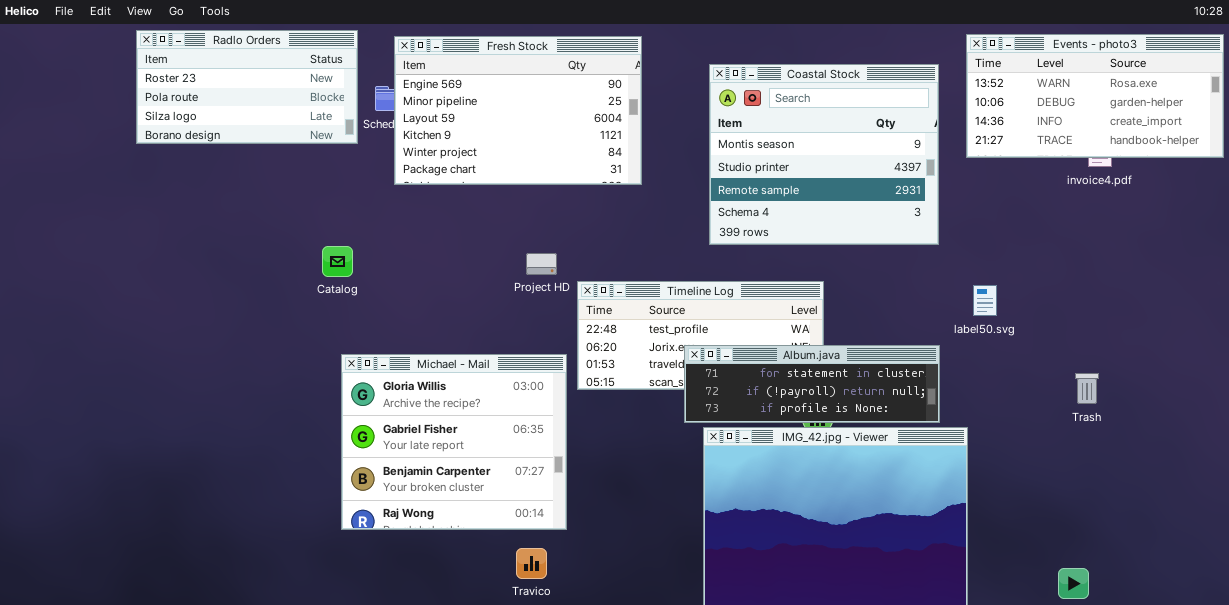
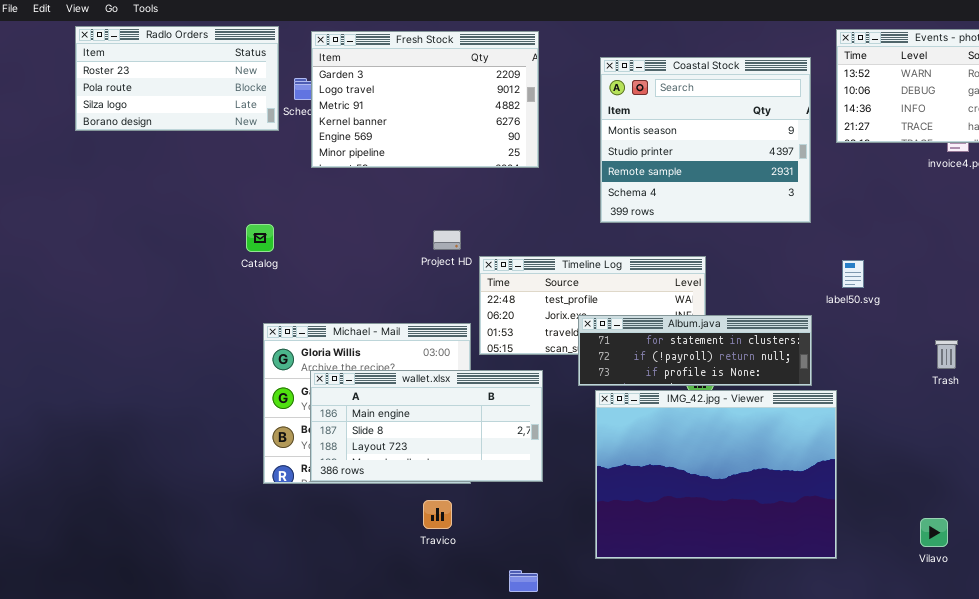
Fresh Stock: [394,36,642,185] -> [311,31,539,168], scrolled up 4 rows
wallet.xlsx: none -> [310,370,543,482], opened

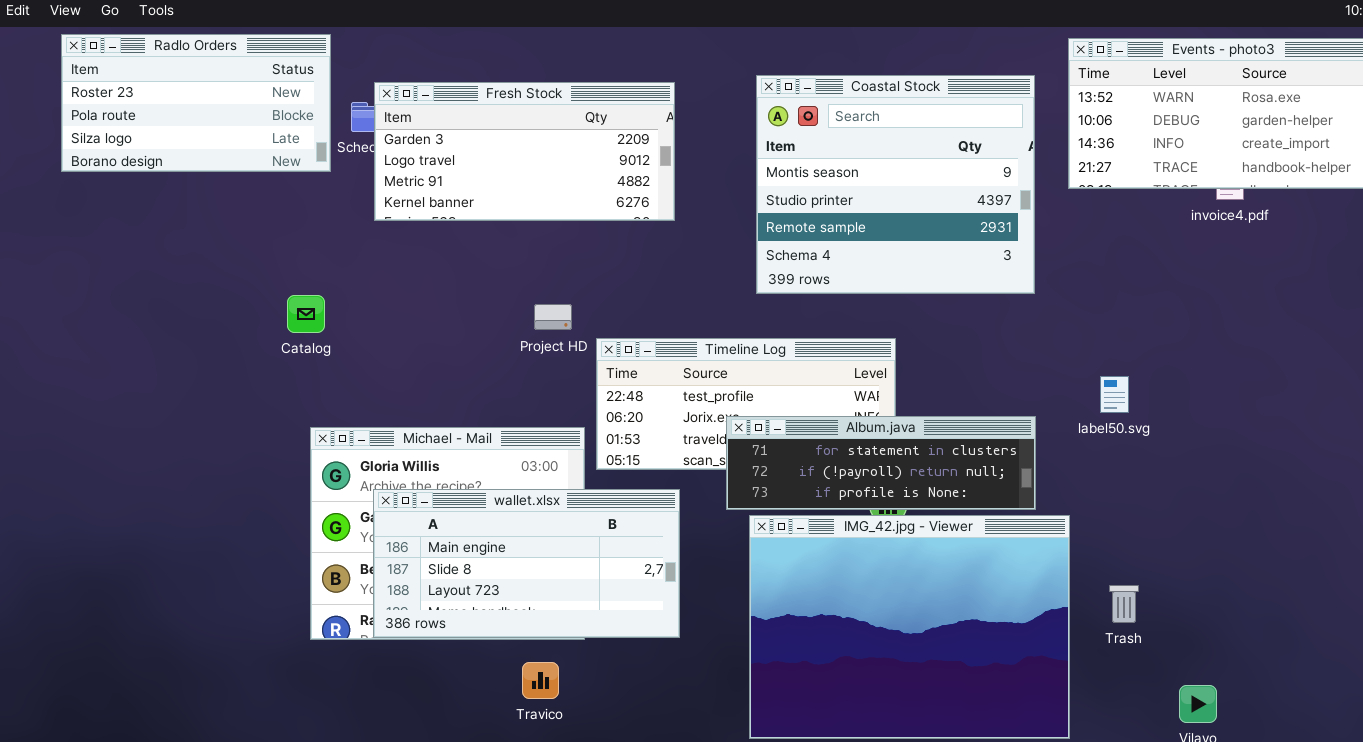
Fresh Stock: [311,31,539,168] -> [374,82,675,221], resized
label50.svg: [842,260,864,288] -> [1100,376,1129,413], moved
Trash: [935,340,958,369] -> [1109,585,1139,623], moved

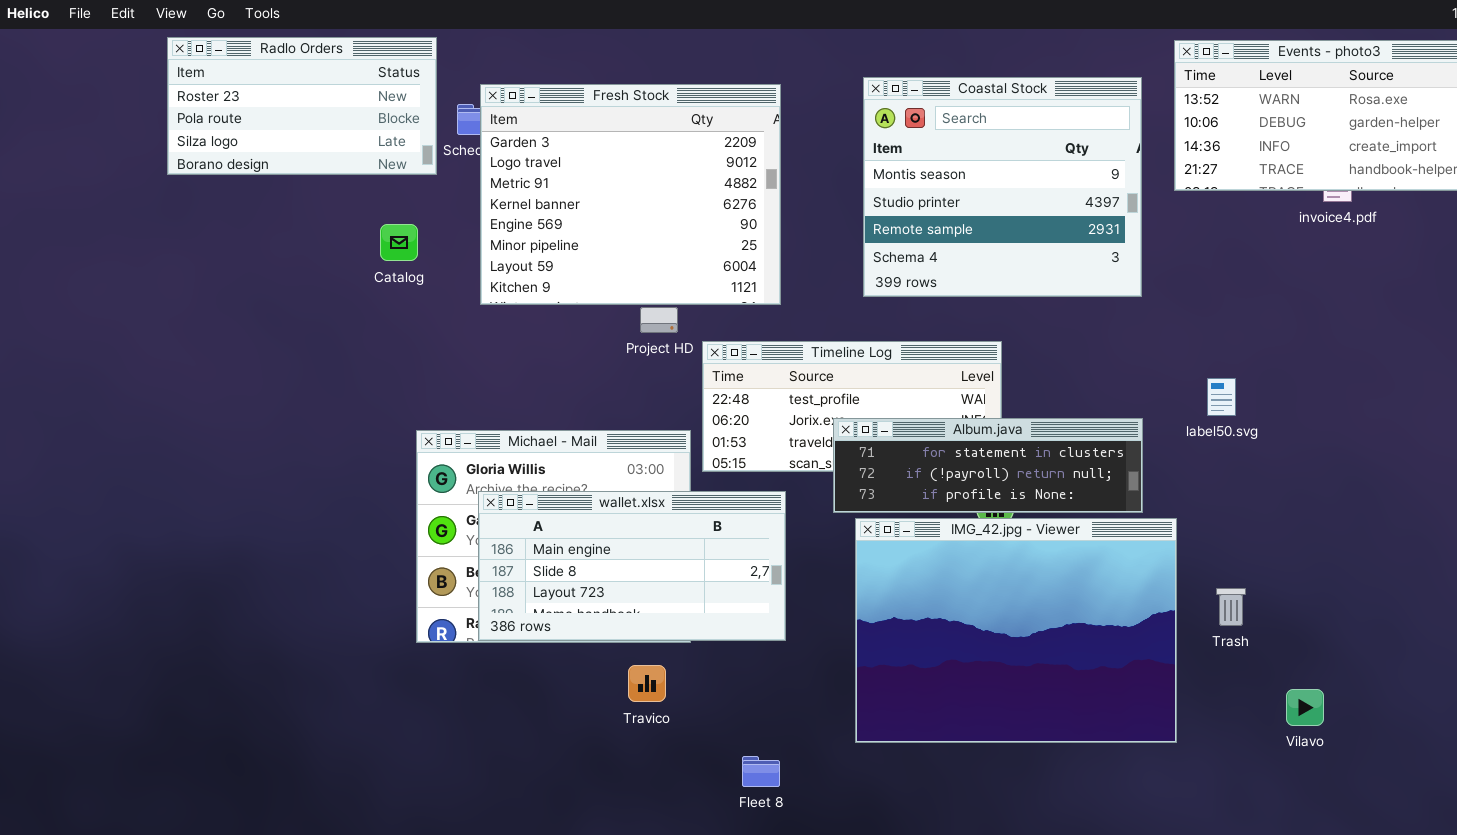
Fresh Stock: [374,82,675,221] -> [480,84,781,305], resized
Catalog: [287,295,325,333] -> [380,224,418,261], moved

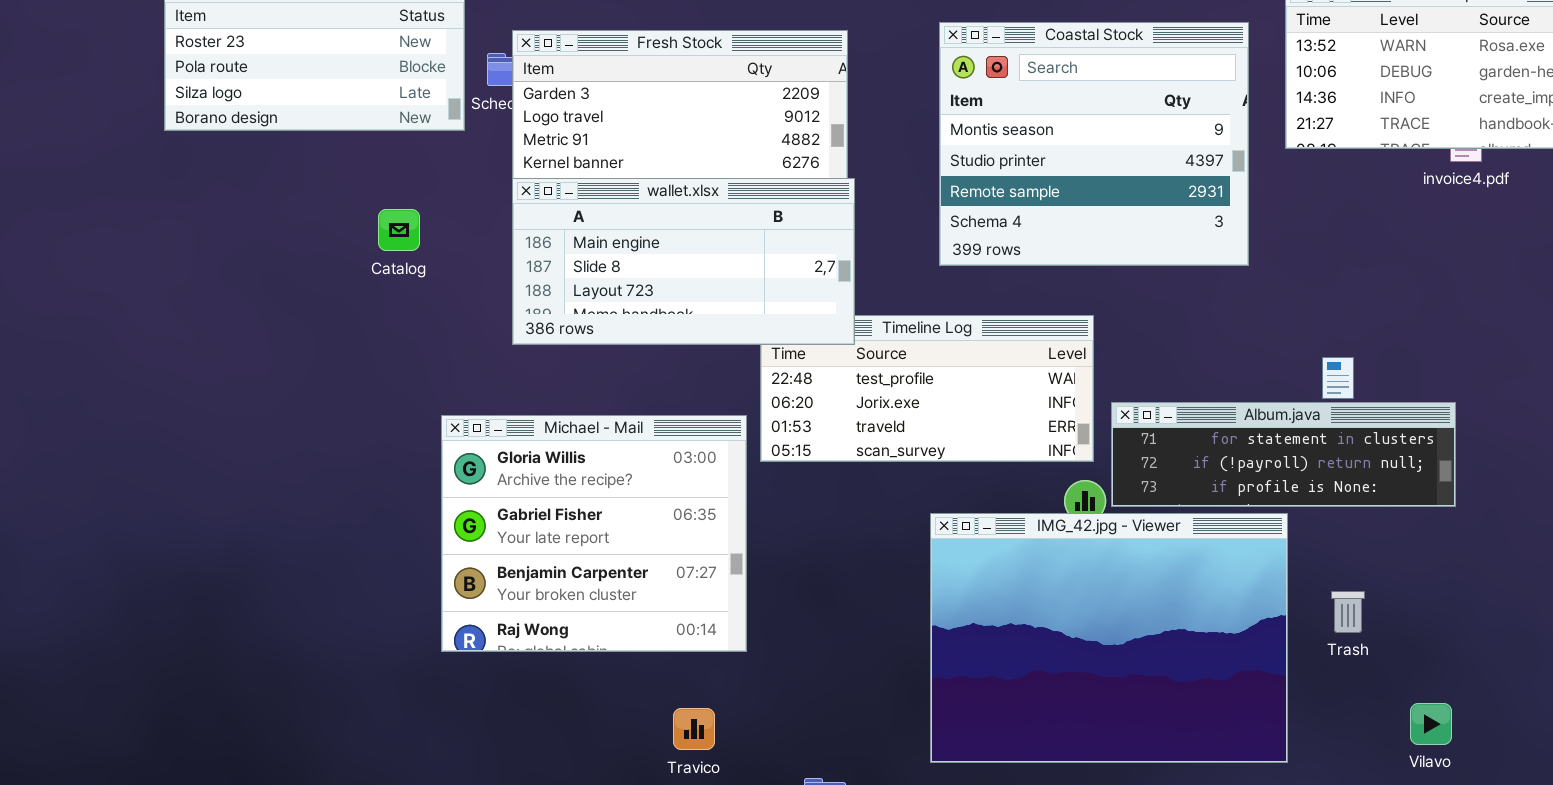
Catalog: [380,224,418,261] -> [378,209,420,251], moved
Album.java: [833,418,1143,513] -> [1111,402,1456,507], moved
wallet.xlsx: [478,491,786,641] -> [512,178,855,345], moved
Travico: [628,665,666,702] -> [673,708,715,750], moved

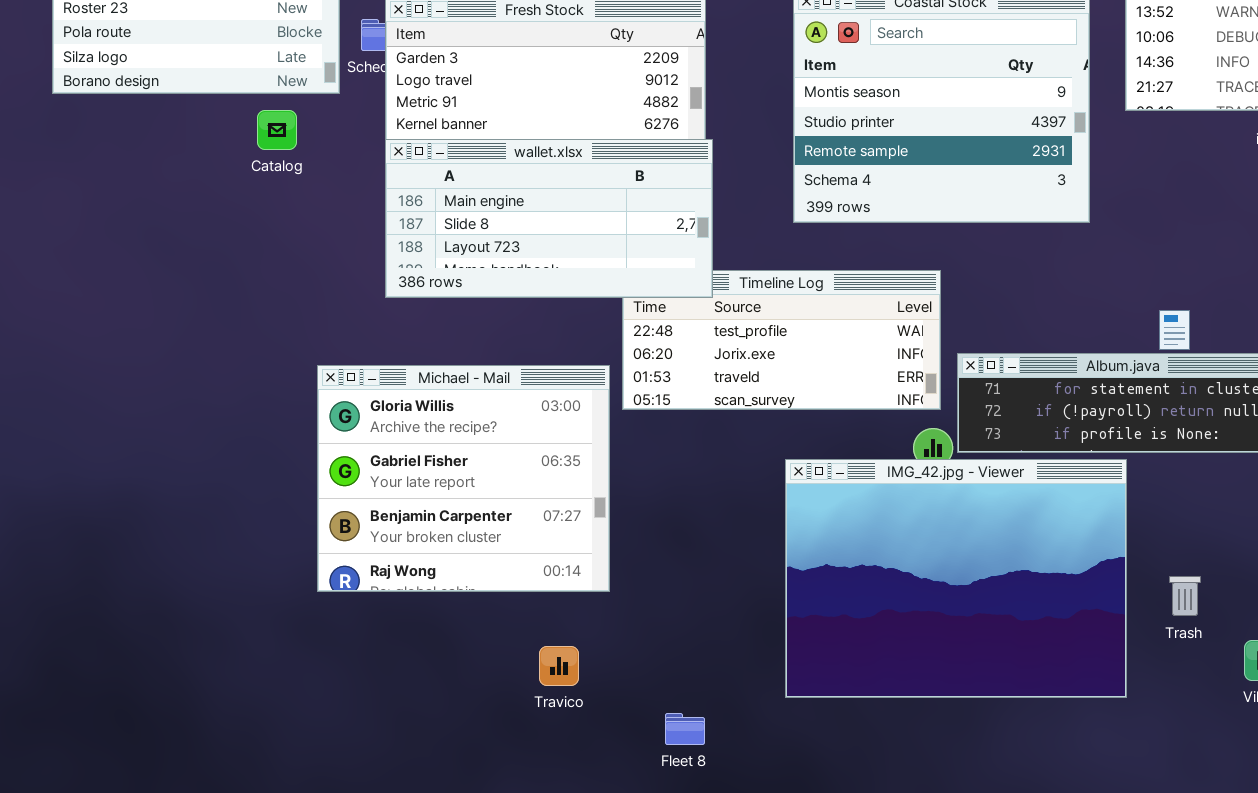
Catalog: [378,209,420,251] -> [257,110,297,150], moved
Trash: [1331,591,1365,633] -> [1169,576,1201,616], moved

